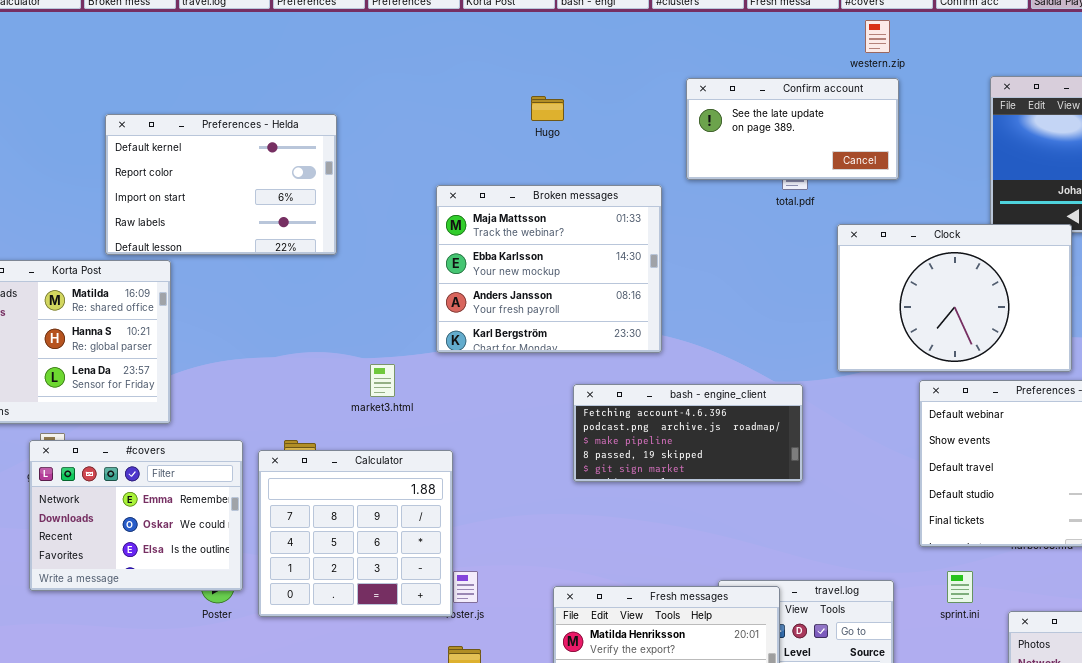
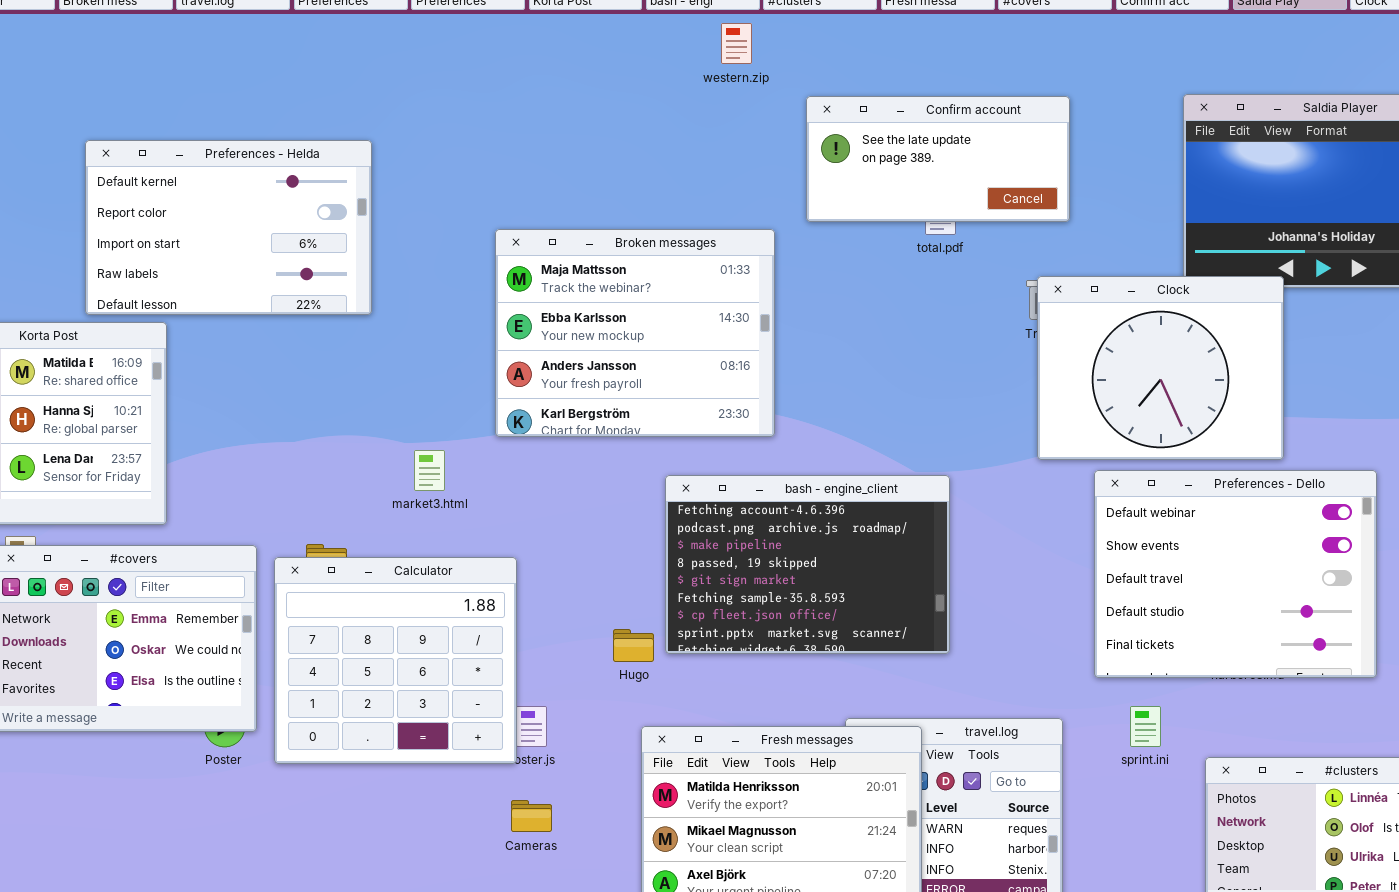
western.zip: [865,20,890,53] -> [721,23,752,64], moved
Hugo: [531,96,564,121] -> [613,629,654,662], moved
Clock: [837,224,1072,372] -> [1037,276,1284,460], resized
bash - engine_client: [573,384,803,482] -> [665,475,950,654], resized

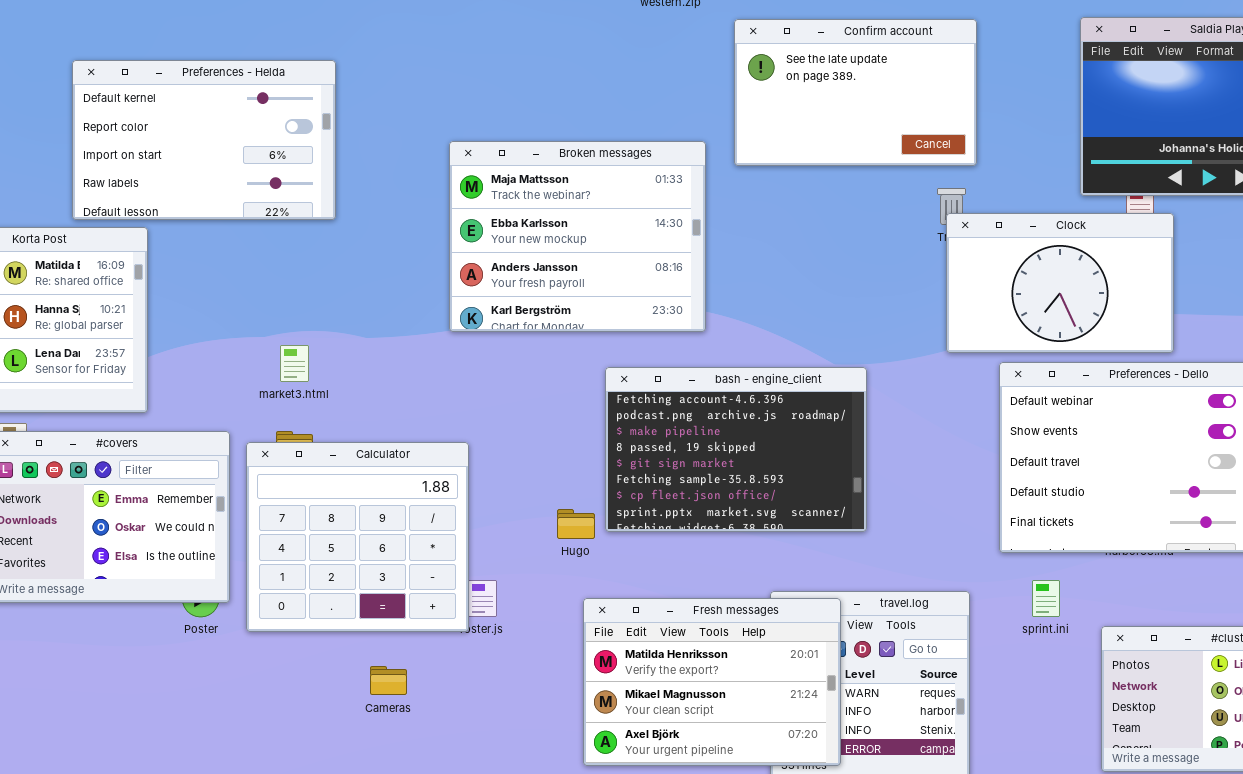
Confirm account: [806,96,1070,222] -> [734,19,977,166], resized
Clock: [1037,276,1284,460] -> [946,213,1174,353], resized
market3.html: [414,450,445,491] -> [280,345,309,382], moved
Cameras: [511,800,552,832] -> [370,666,407,695], moved

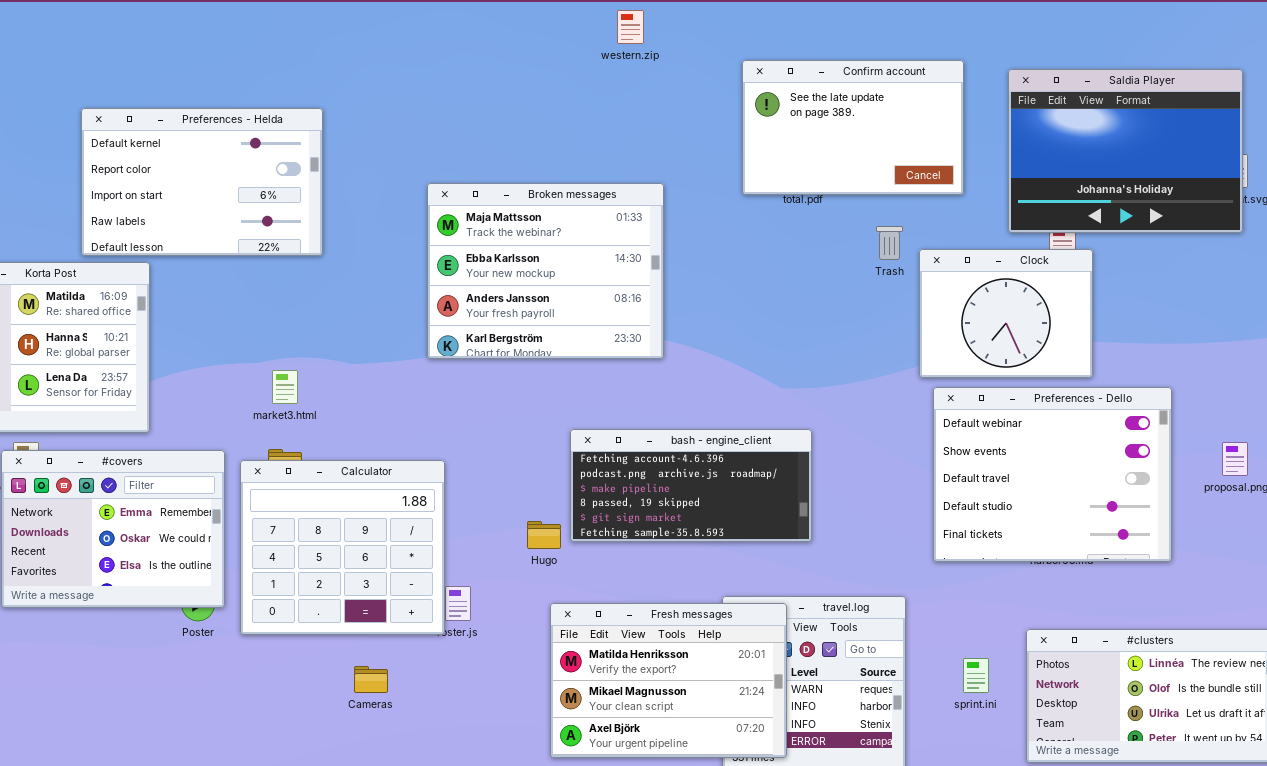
Confirm account: [734,19,977,166] -> [742,60,964,195], moved
Clock: [946,213,1174,353] -> [919,249,1093,378], resized
bash - engine_client: [605,367,867,532] -> [570,429,812,542], resized
sprint.ini: [1032,580,1060,617] -> [963,658,989,693], moved

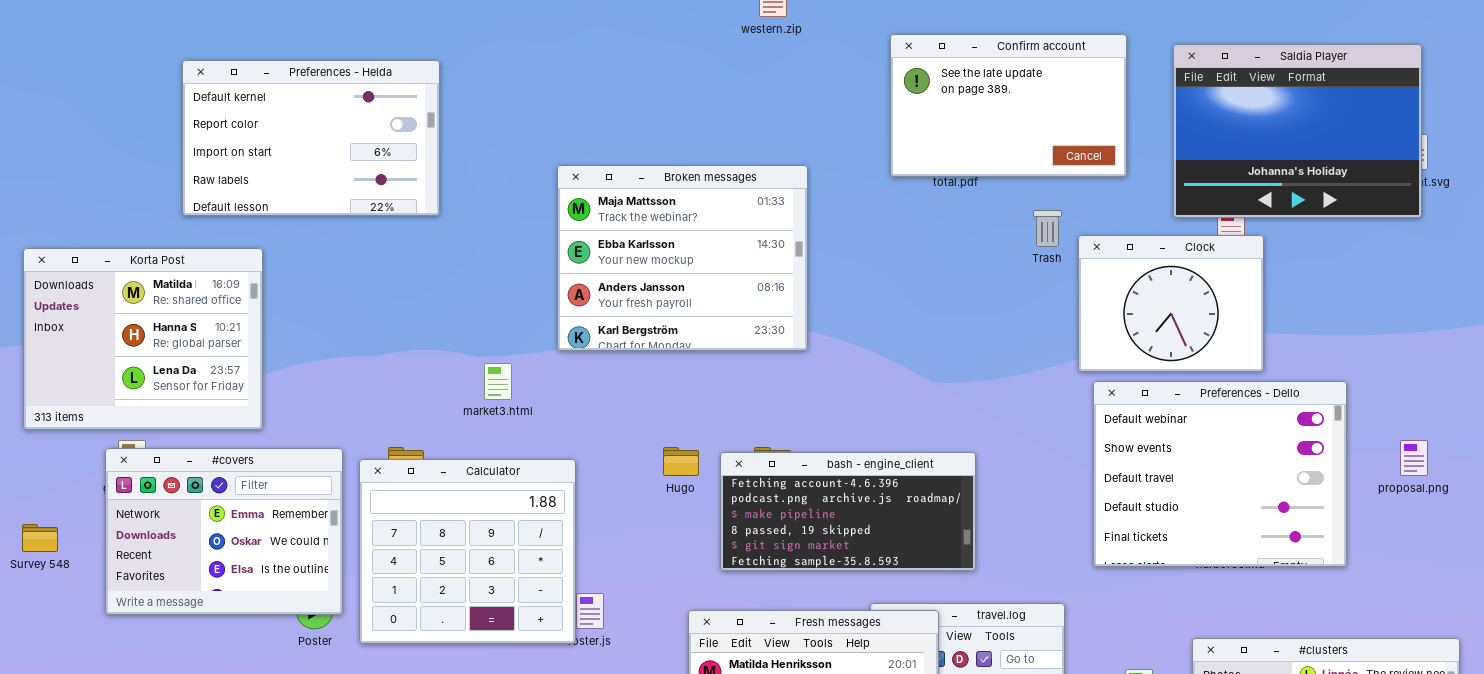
Preferences - Helda: [81,108,323,256] -> [182,60,440,216], moved
market3.html: [272,370,298,404] -> [484,363,512,400], moved
bash - engine_client: [570,429,812,542] -> [720,452,976,571], moved
Hugo: [527,521,561,549] -> [663,447,699,476], moved

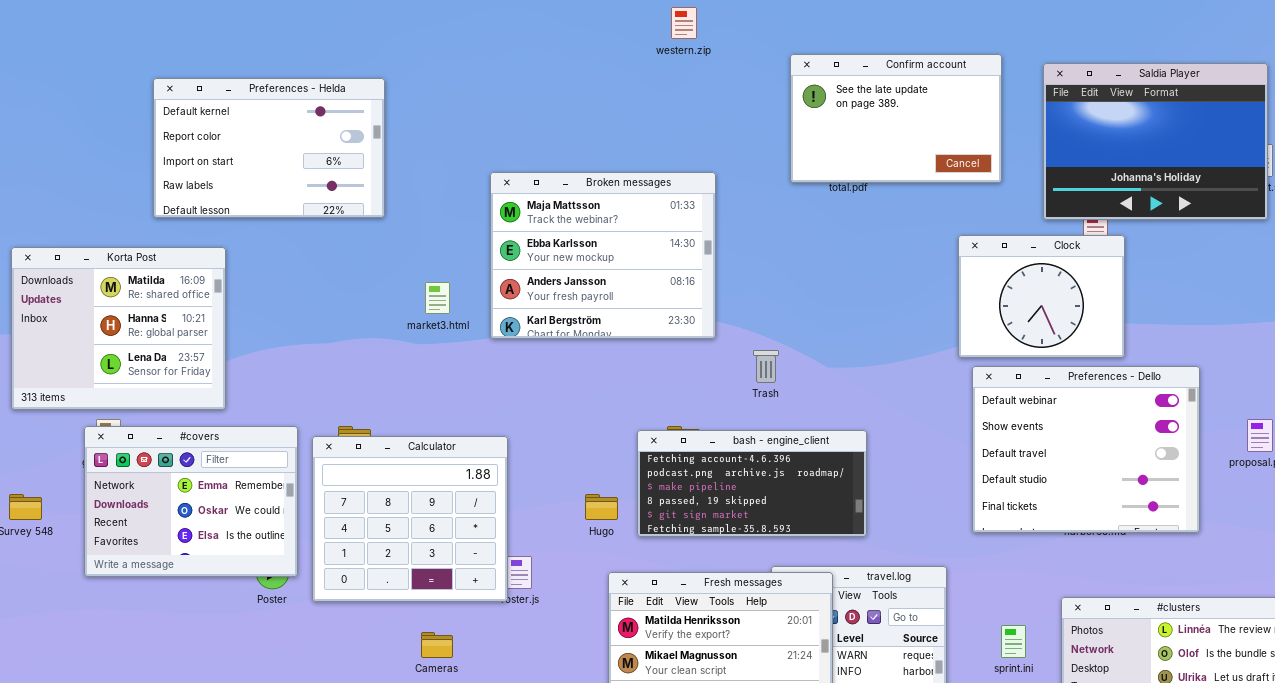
Trash: [1033,210,1062,247] -> [753,350,779,383], moved
market3.html: [484,363,512,400] -> [425,282,450,314], moved
Hugo: [663,447,699,476] -> [585,494,618,520], moved

